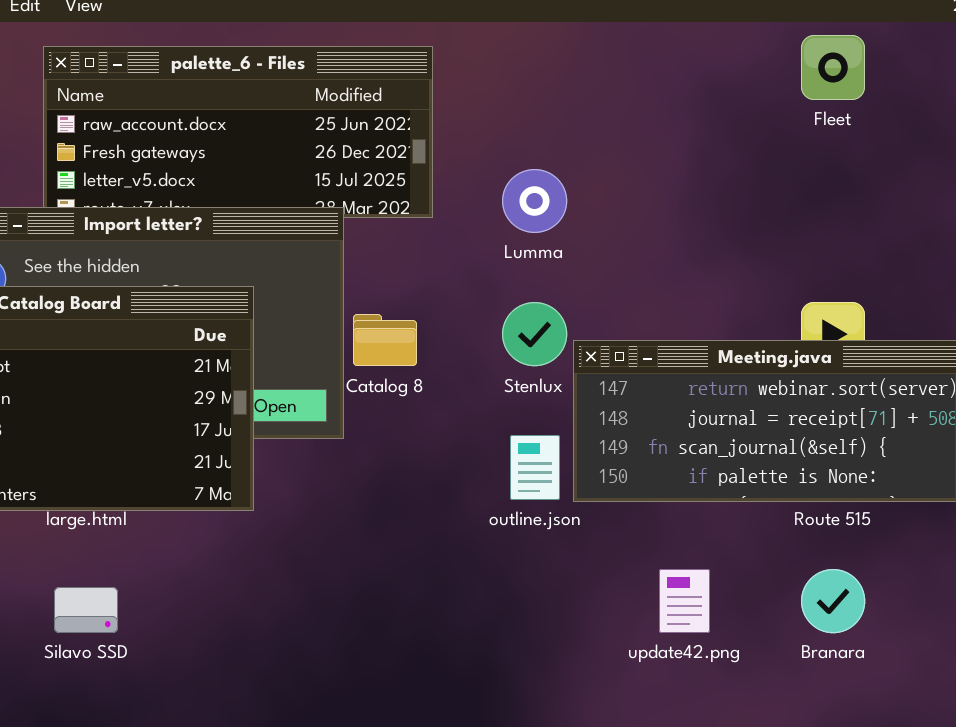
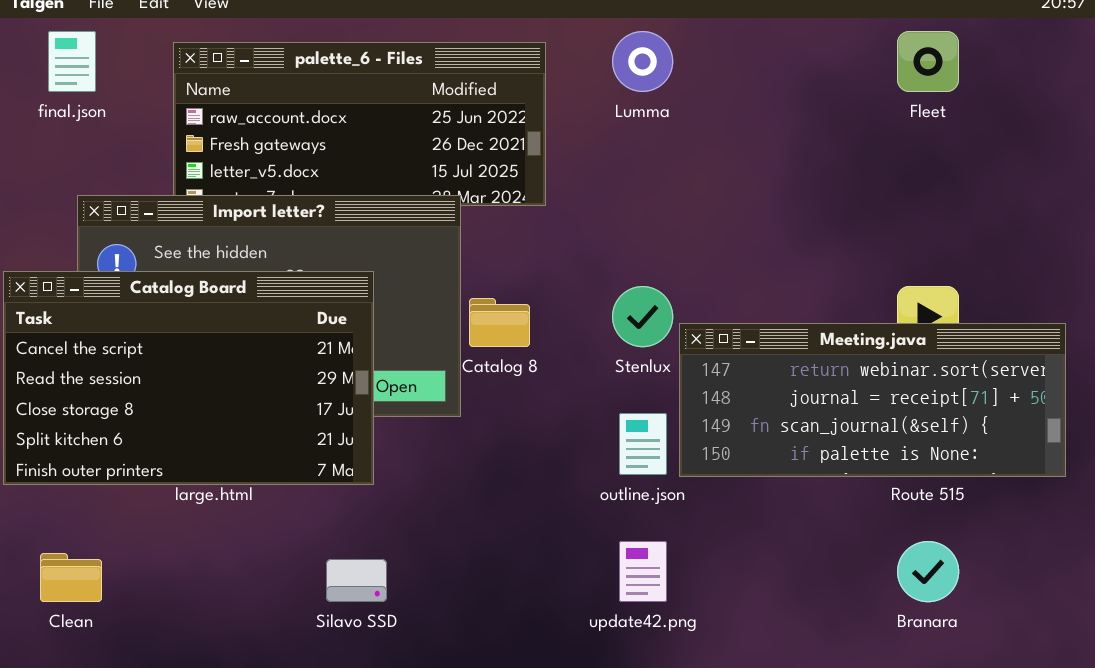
Lumma: [502,169,567,233] -> [612,31,673,92], moved
update42.png: [659,569,710,633] -> [619,541,667,602], moved
Silavo SSD: [54,587,118,633] -> [326,559,387,602], moved

